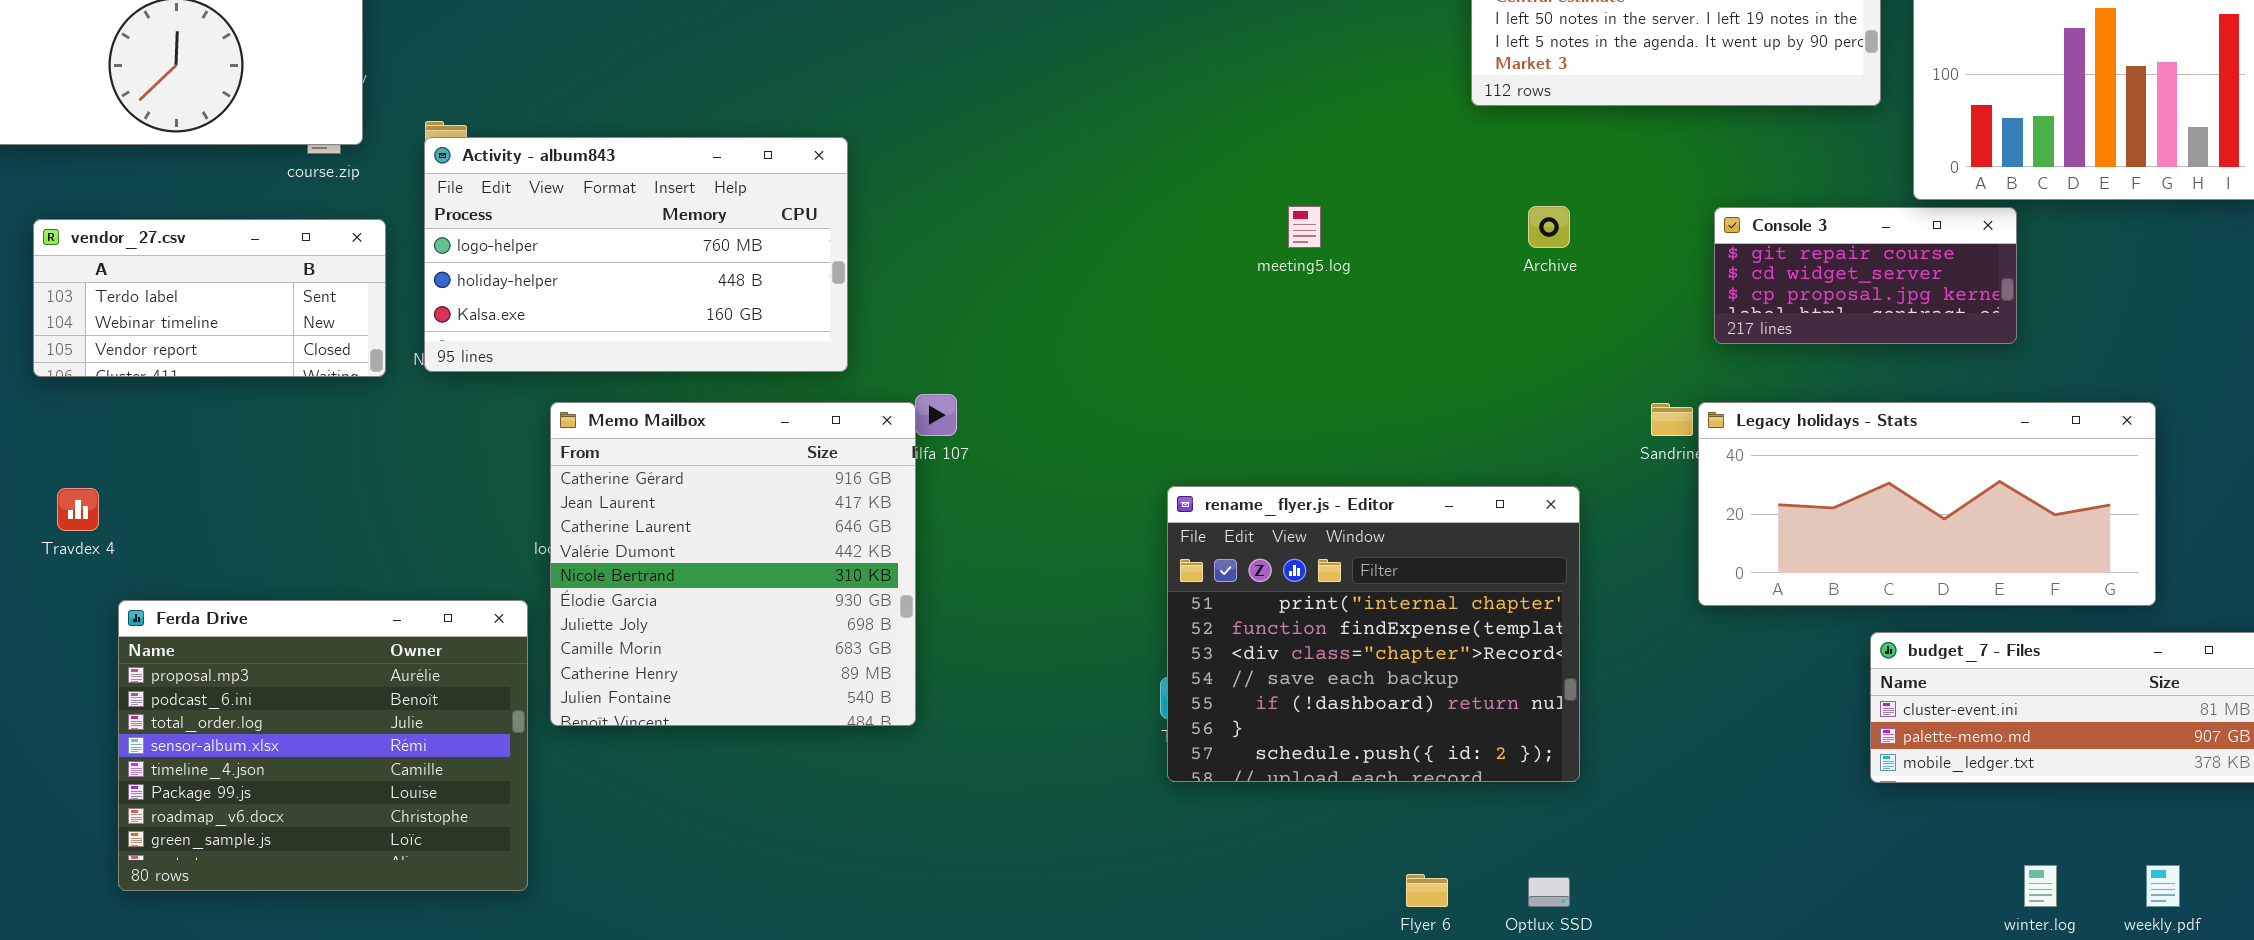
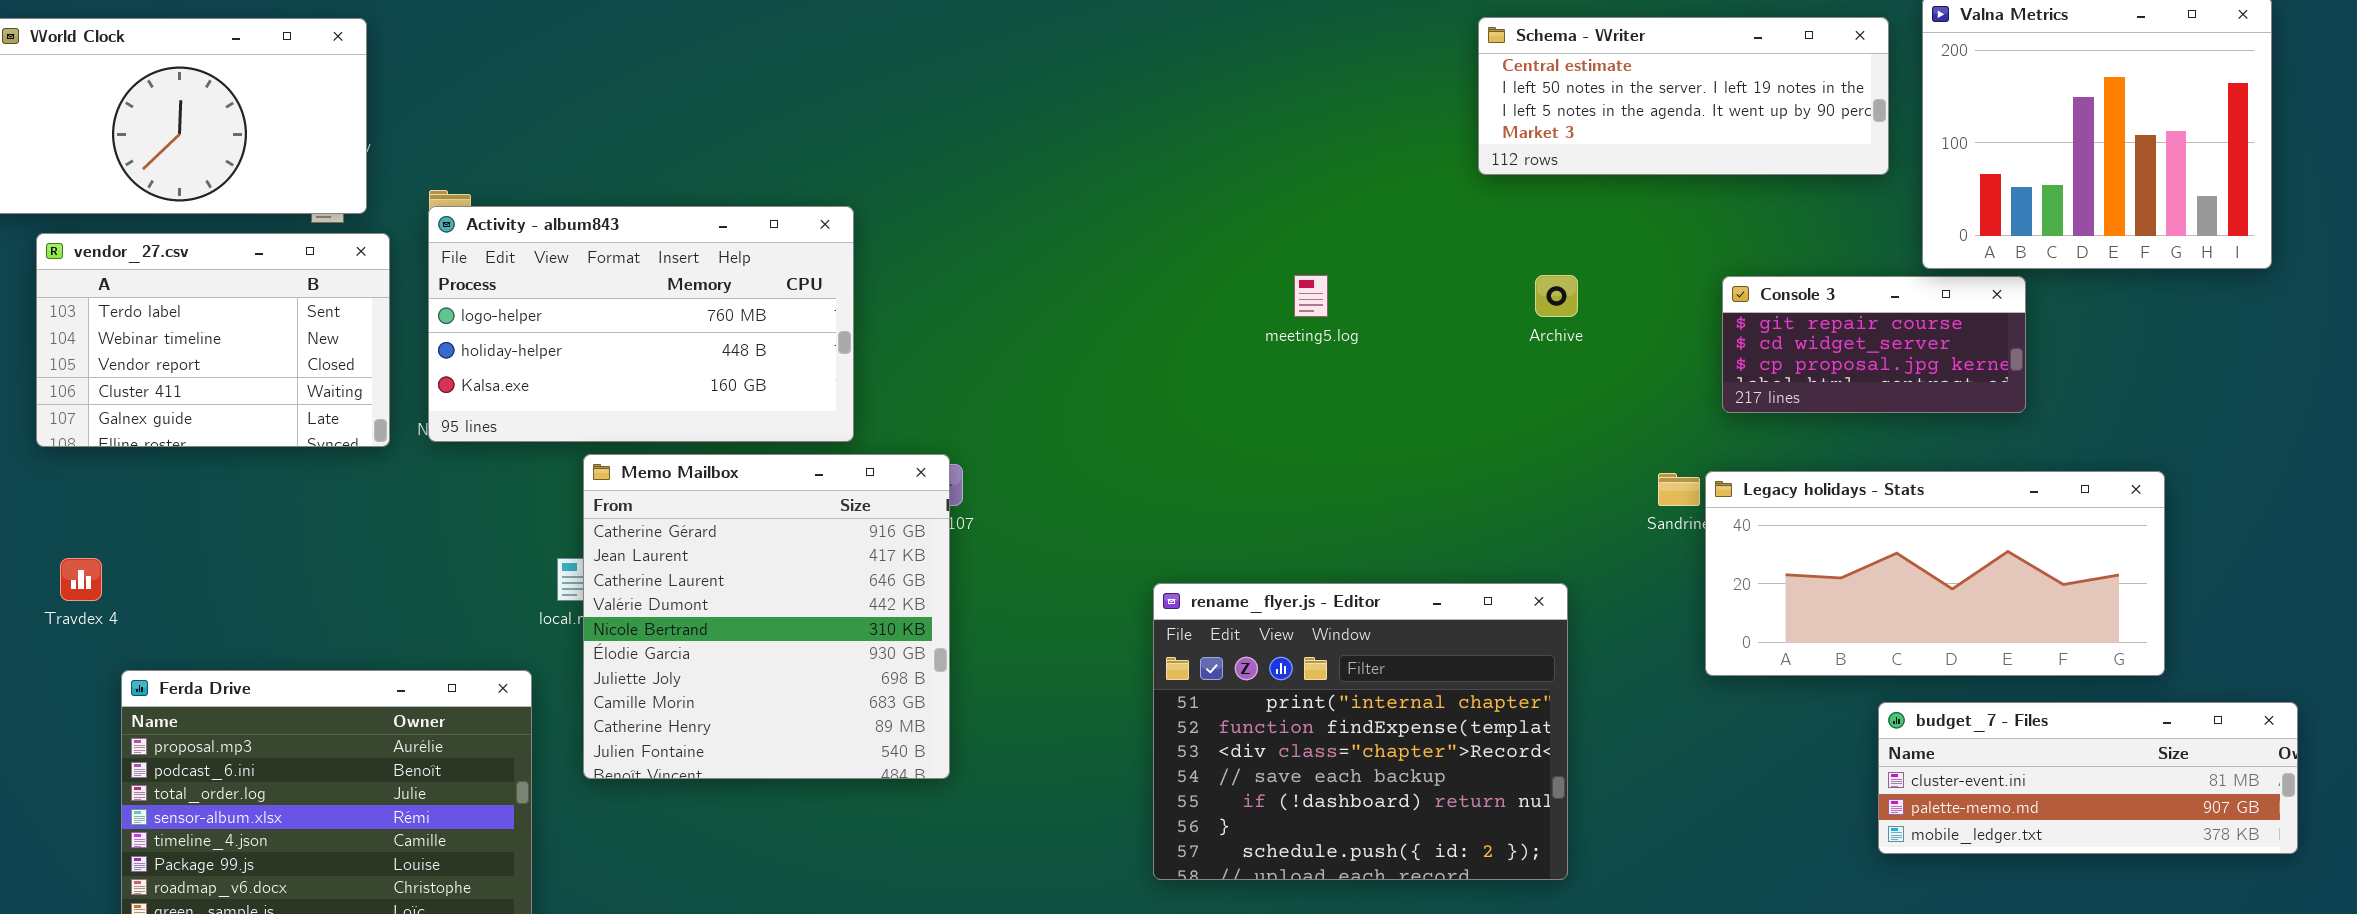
vendor_27.csv: [33,219,386,377] -> [36,233,390,447], resized
Memo Mailbox: [550,402,916,726] -> [583,454,950,779], moved
rename_flyer.js - Editor: [1167,486,1580,782] -> [1153,583,1568,880], moved

